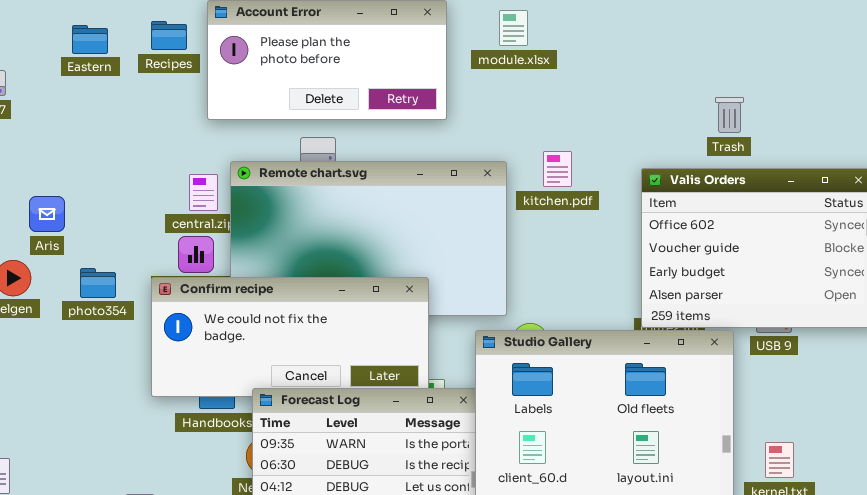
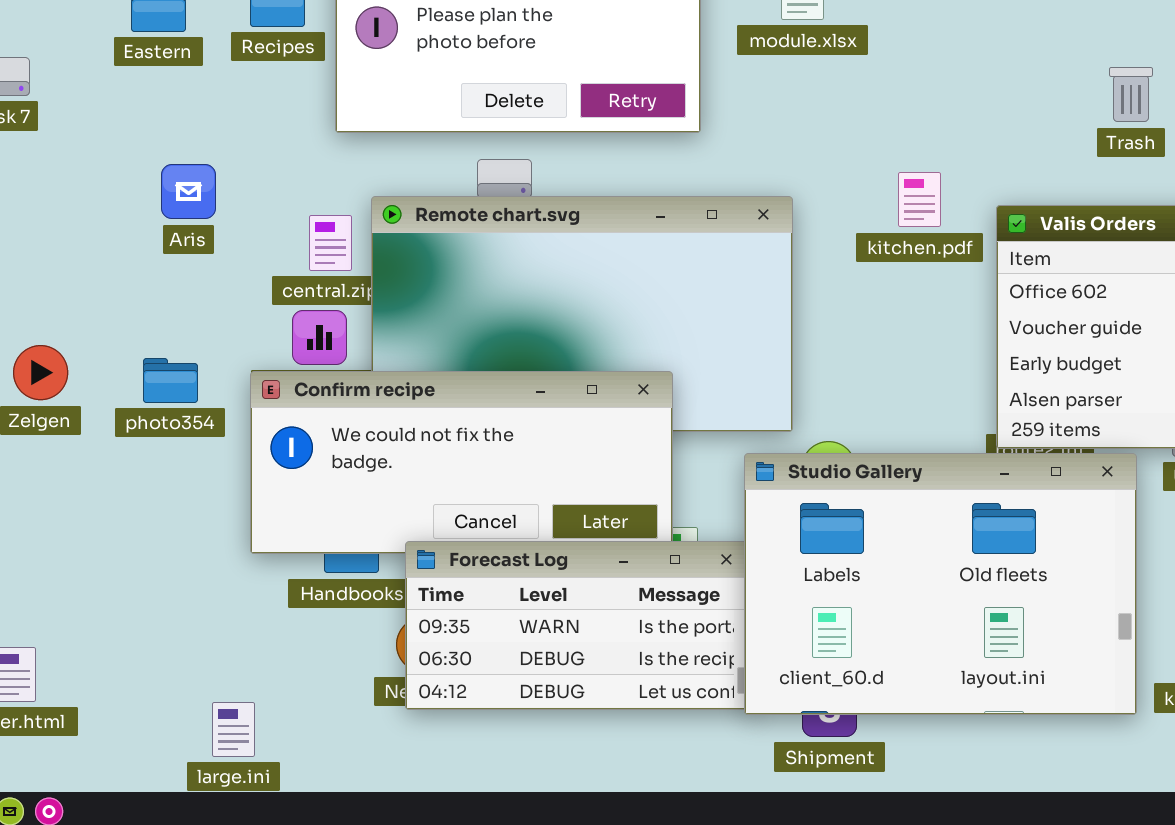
Trash: [715,97,744,133] -> [1109,67,1153,122], moved
kitchen.pdf: [543,151,572,187] -> [898,172,941,227], moved
Aris: [29,196,65,232] -> [161,164,216,219], moved

